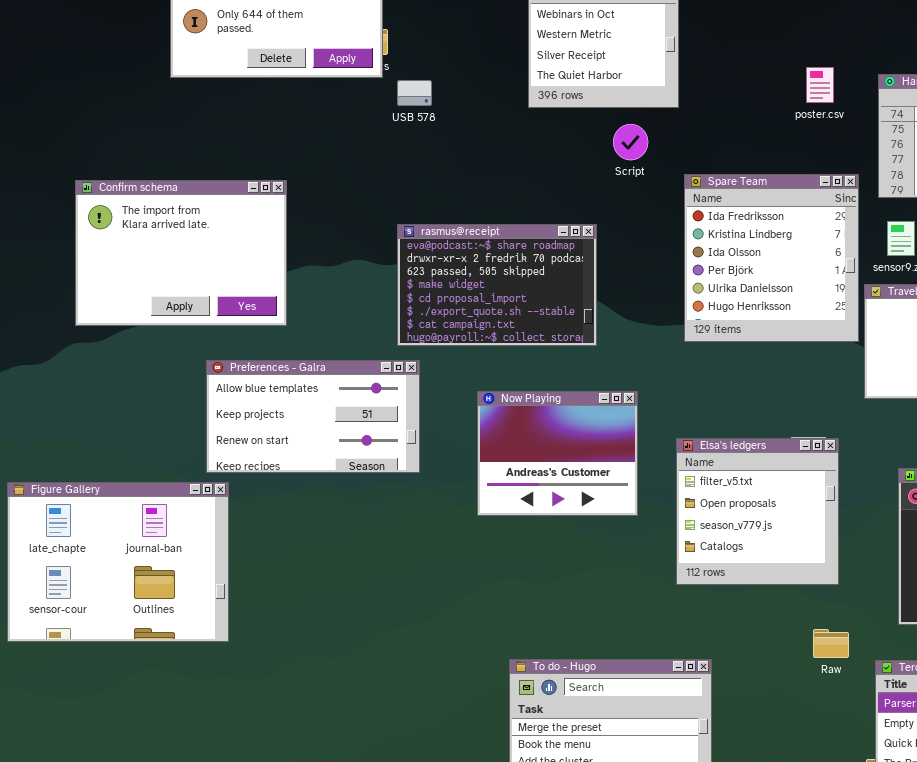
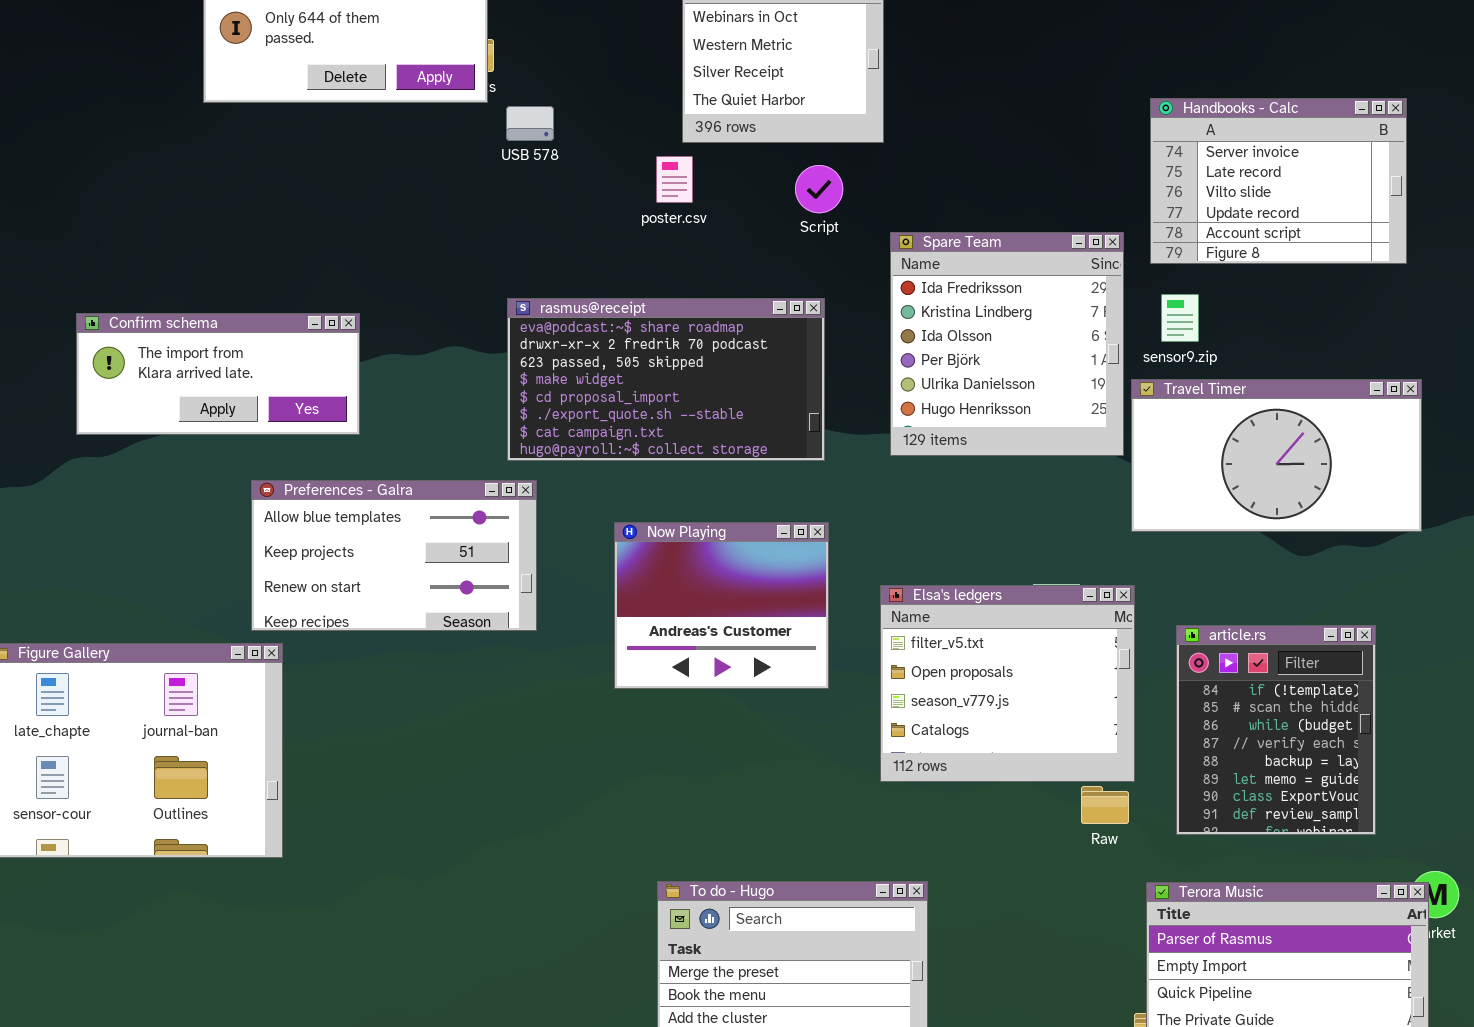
poster.csv: [806,67,834,103] -> [656,156,693,203], moved
Confirm schema: [75,180,287,326] -> [76,313,360,435], resized
rasmus@receipt: [397,224,597,346] -> [507,298,825,461], resized
Elsa's ledgers: [676,438,839,585] -> [880,585,1135,782], resized
Raw: [813,629,849,658] -> [1081,786,1129,824], moved

